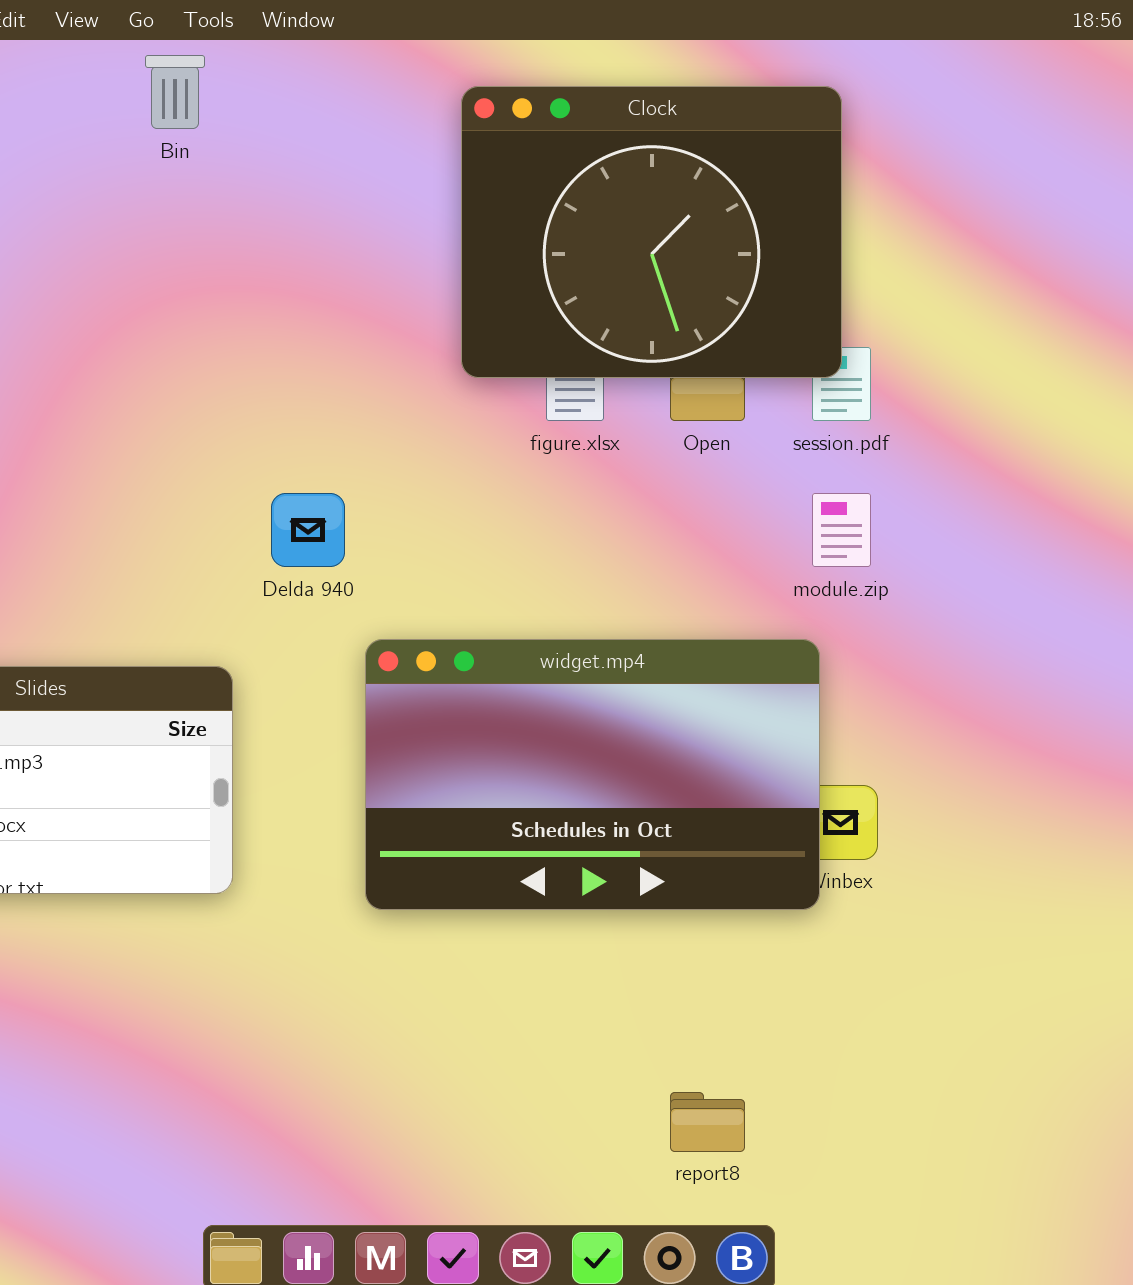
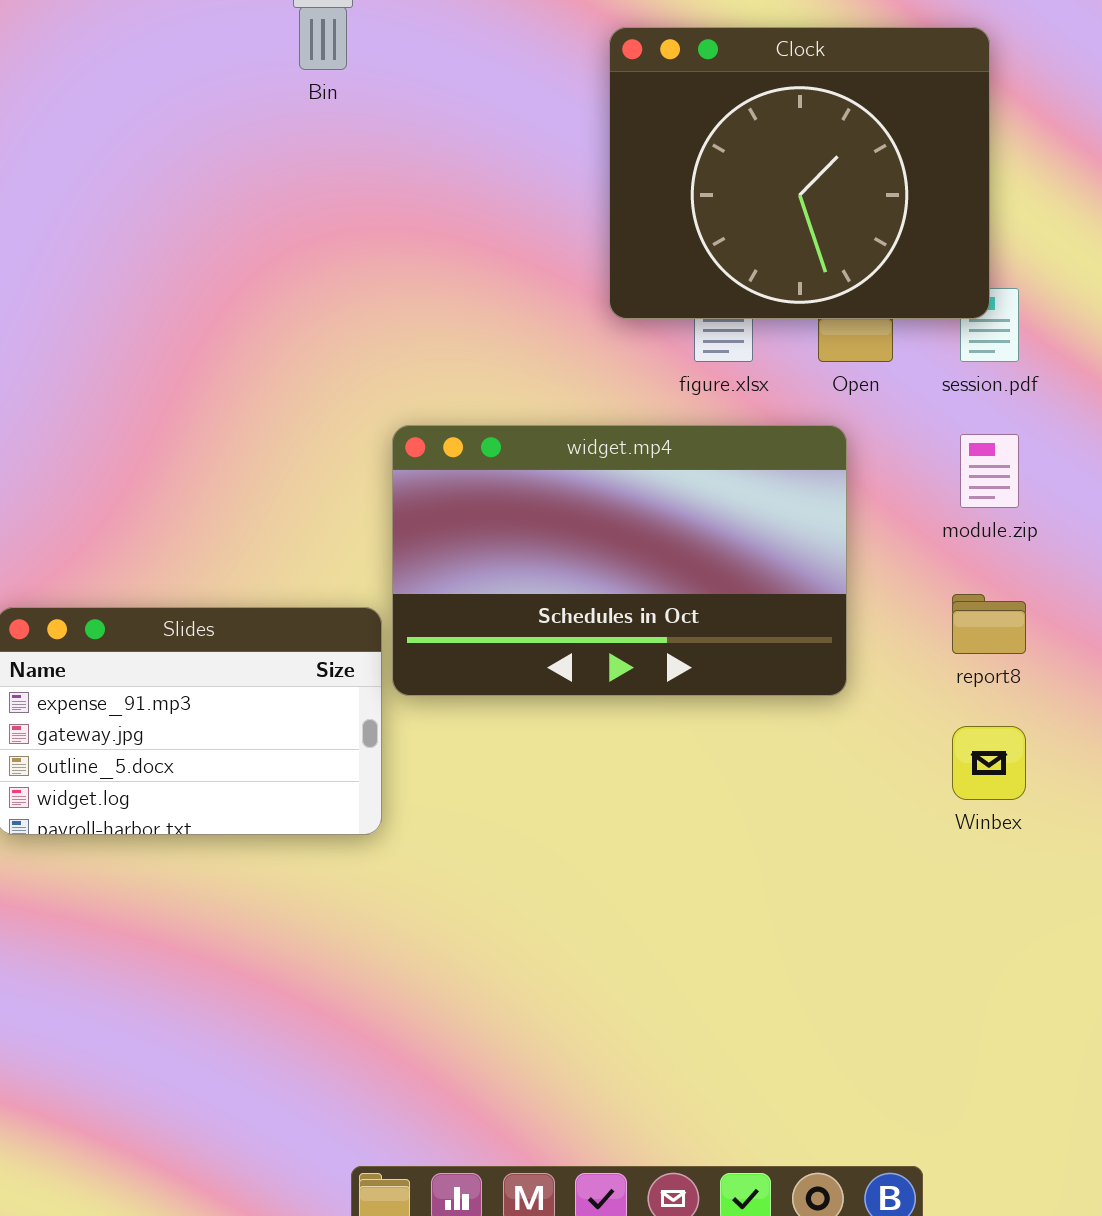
widget.mp4: [365,639,820,910] -> [392,425,847,696], moved
report8: [670,1092,745,1152] -> [952,594,1026,654], moved

